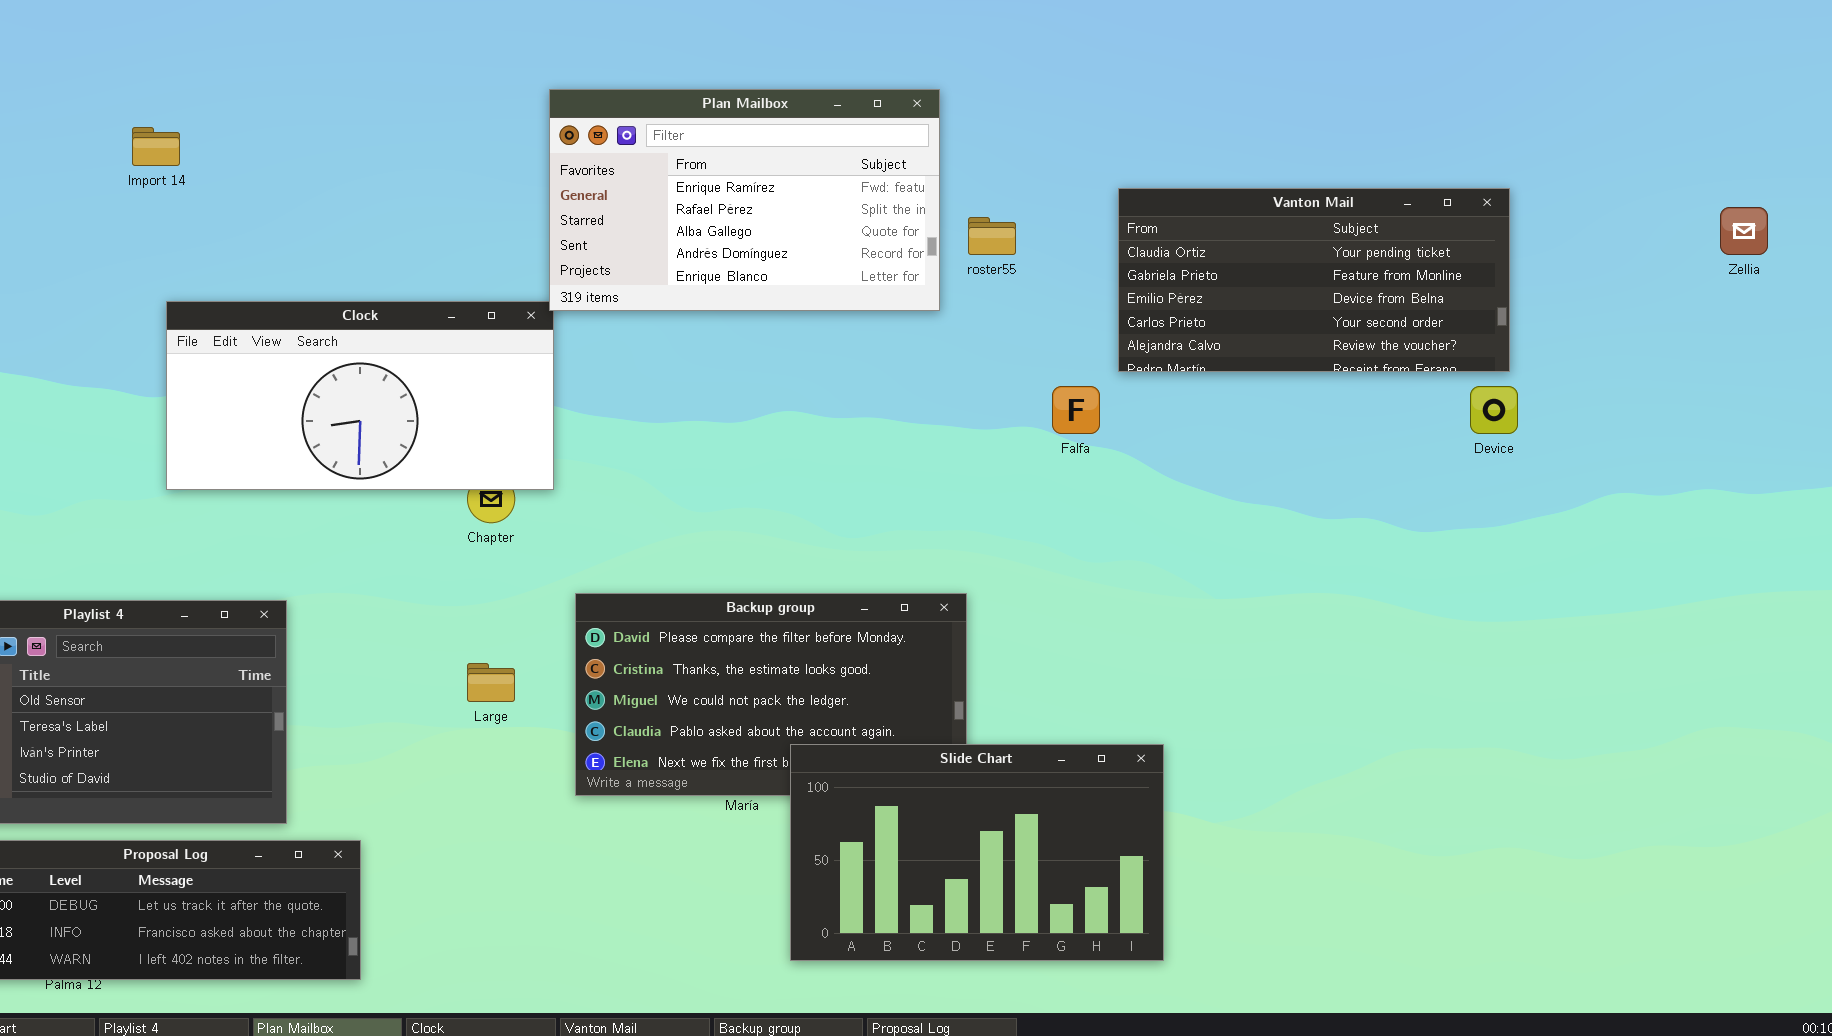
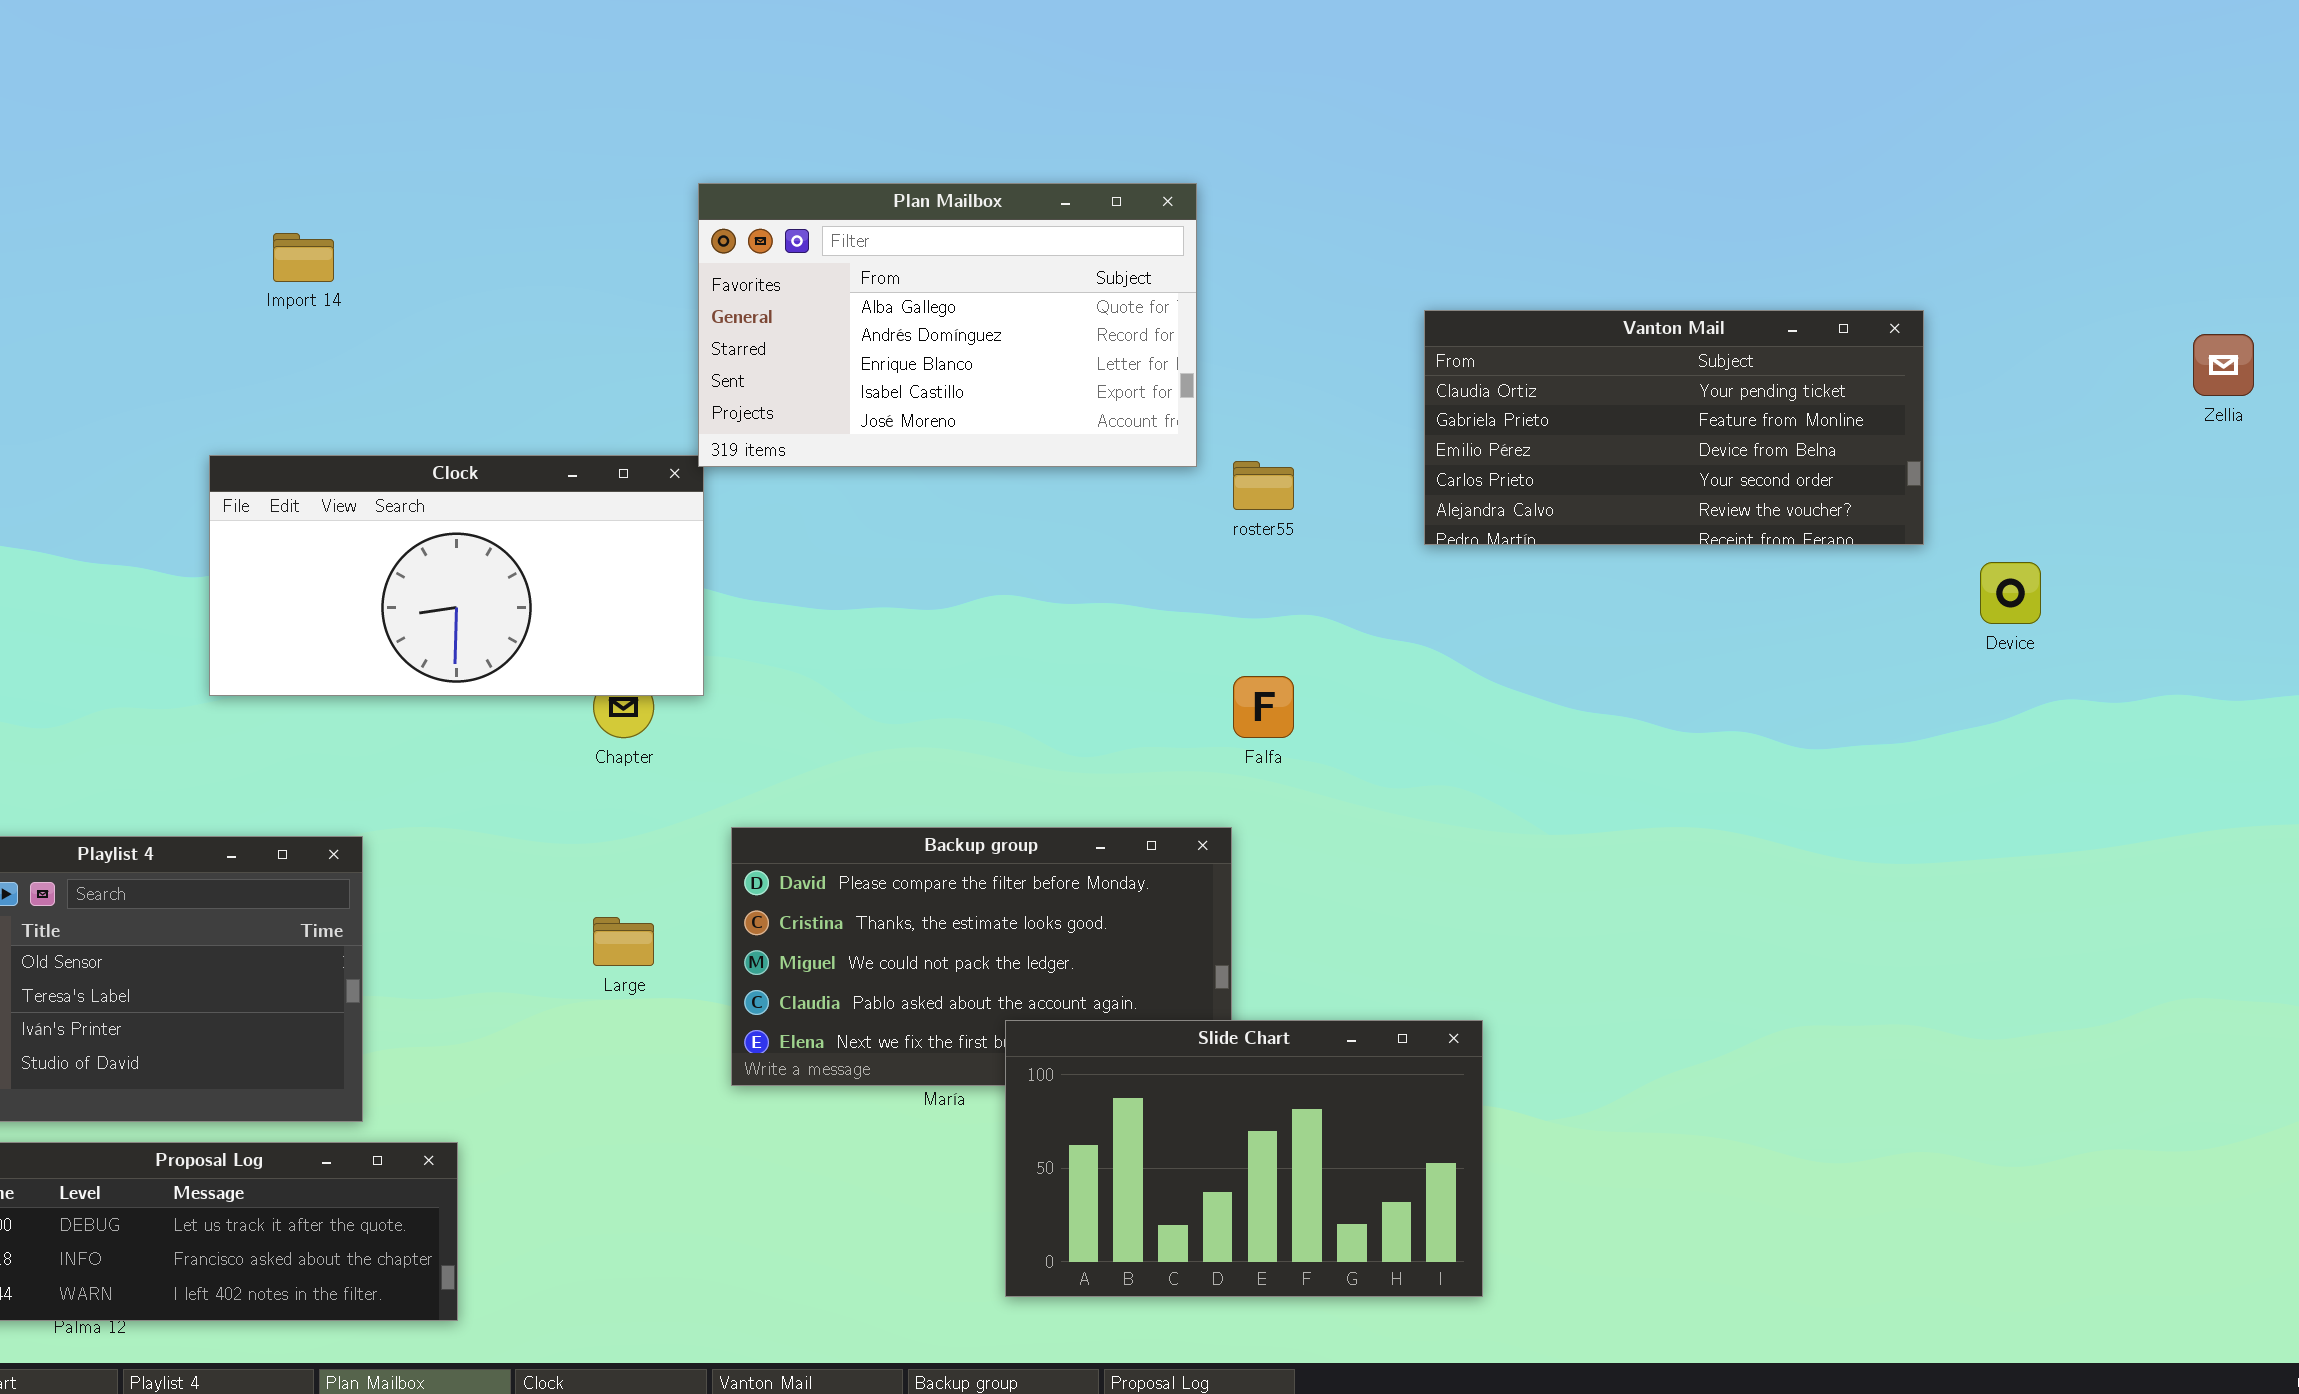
Plan Mailbox: [549,89,940,311] -> [698,183,1197,467], scrolled down 2 rows
Import 14: [132,127,180,166] -> [273,233,334,282], moved
roster55: [968,217,1016,255] -> [1233,461,1294,510], moved
Falfa: [1052,386,1100,434] -> [1233,676,1294,738], moved
Device: [1470,386,1518,434] -> [1980,562,2041,624], moved

